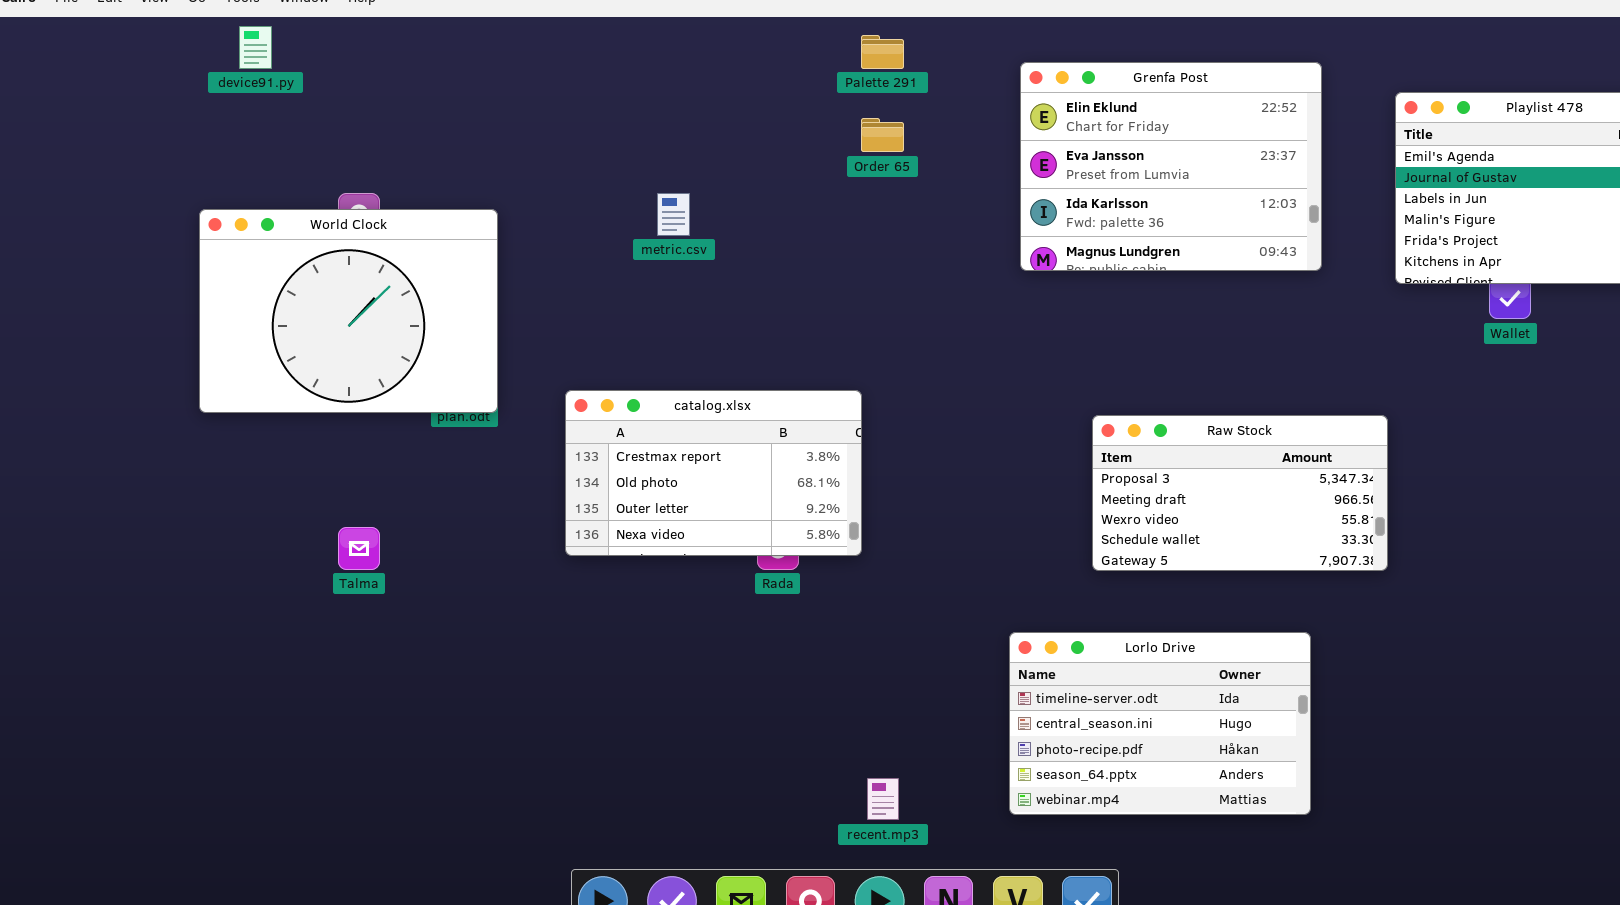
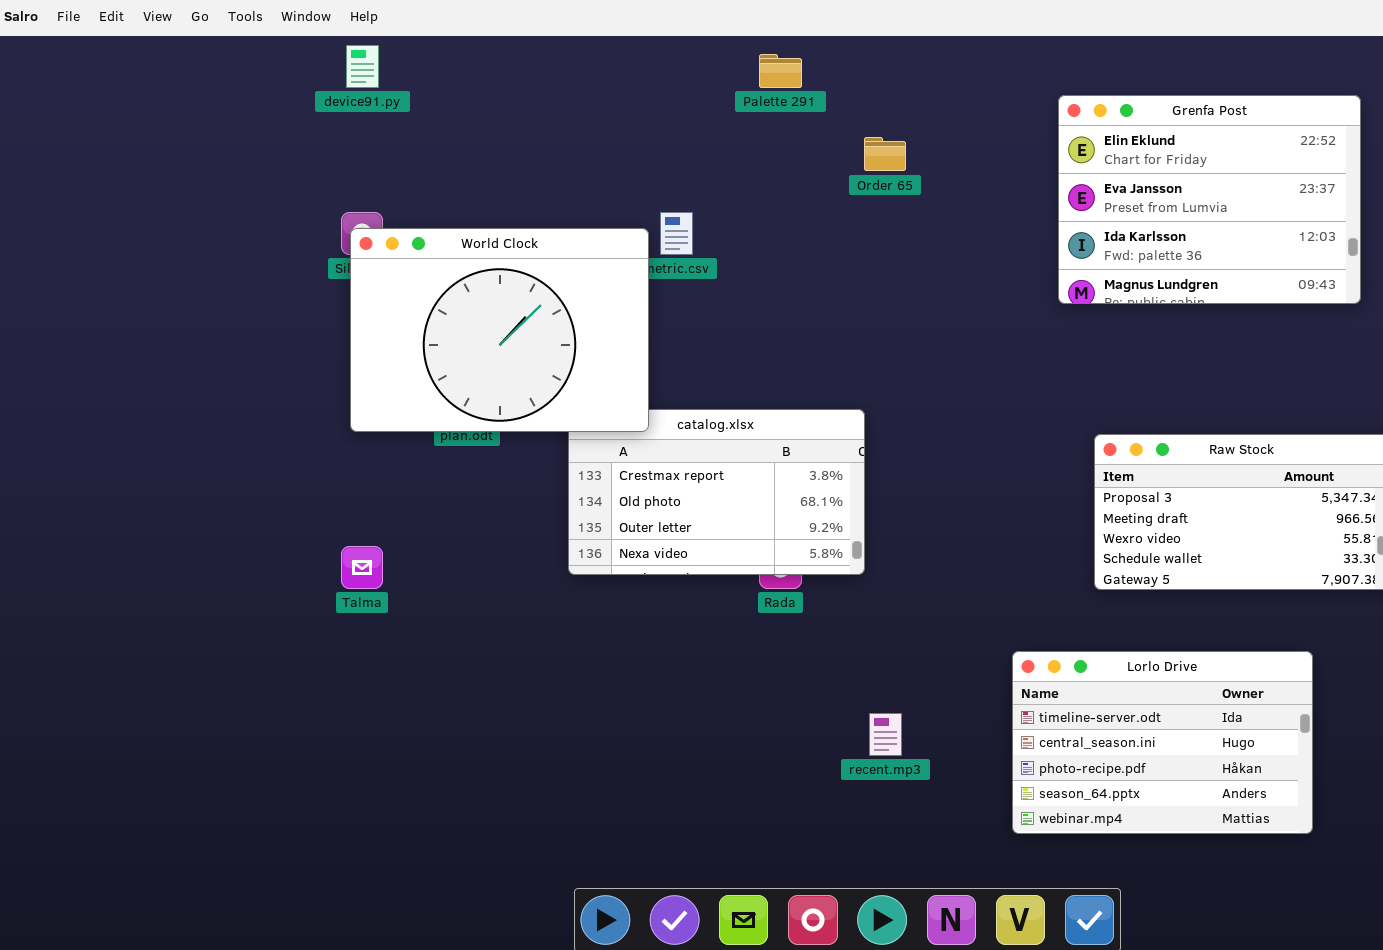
device91.py: [239,26,272,69] -> [346,45,379,88], moved
Palette 291: [861,35,904,69] -> [759,54,802,88], moved
Grenfa Post: [1020,62,1322,271] -> [1058,95,1361,304], moved
World Clock: [199,209,498,413] -> [350,228,649,432], moved
recent.mp3: [867,778,899,820] -> [869,713,902,756], moved

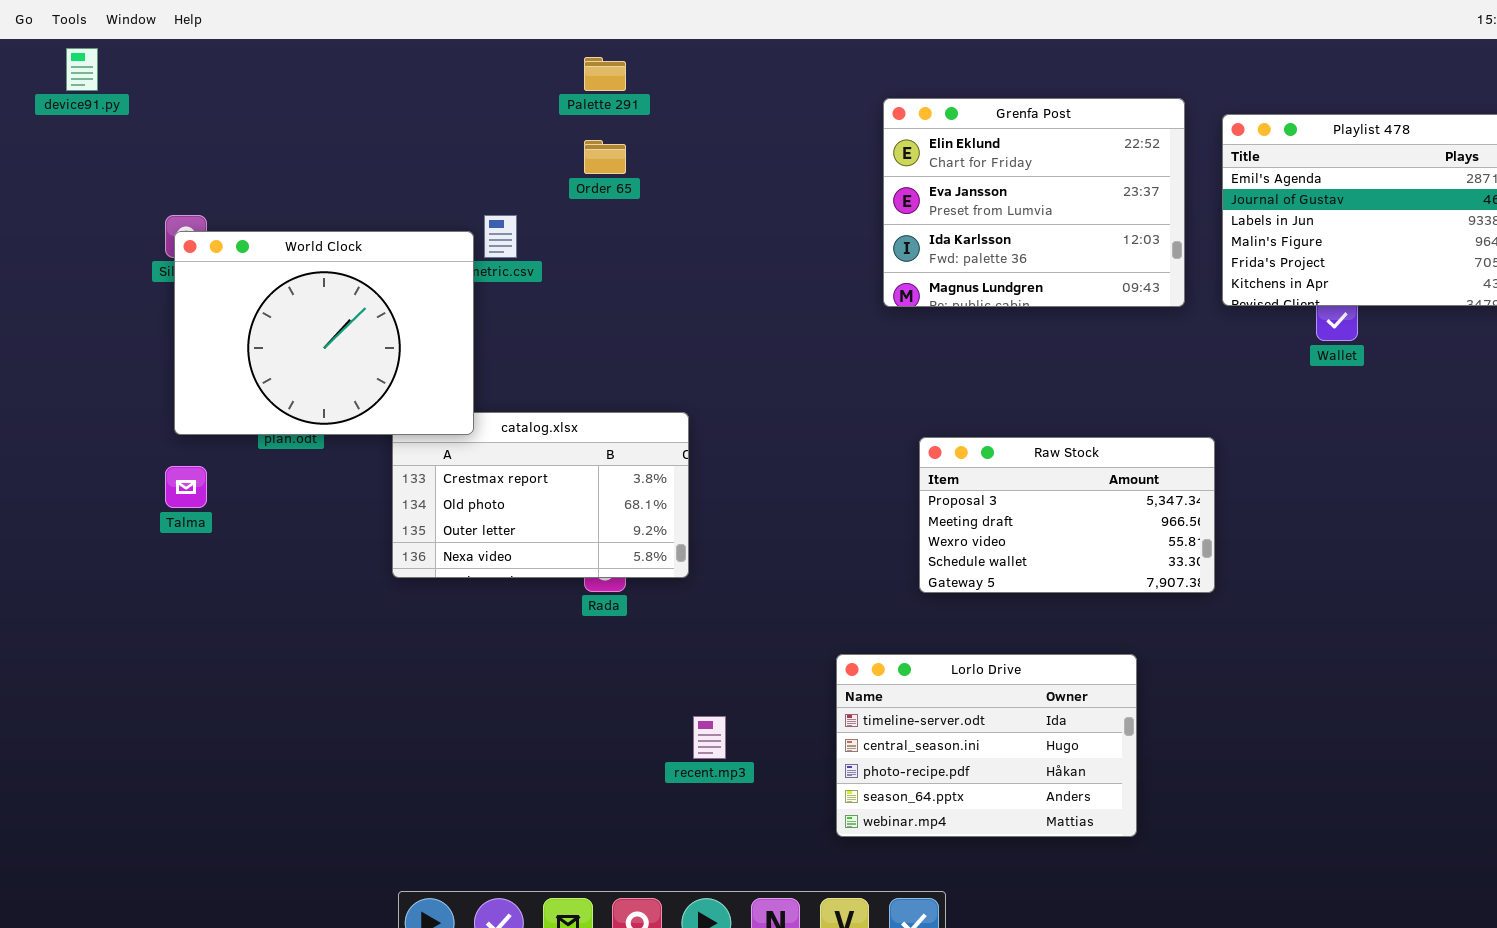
device91.py: [346,45,379,88] -> [66,48,98,91], moved
Order 65: [864,137,906,171] -> [584,140,626,174], moved
Talma: [341,546,383,589] -> [165,466,207,508], moved

